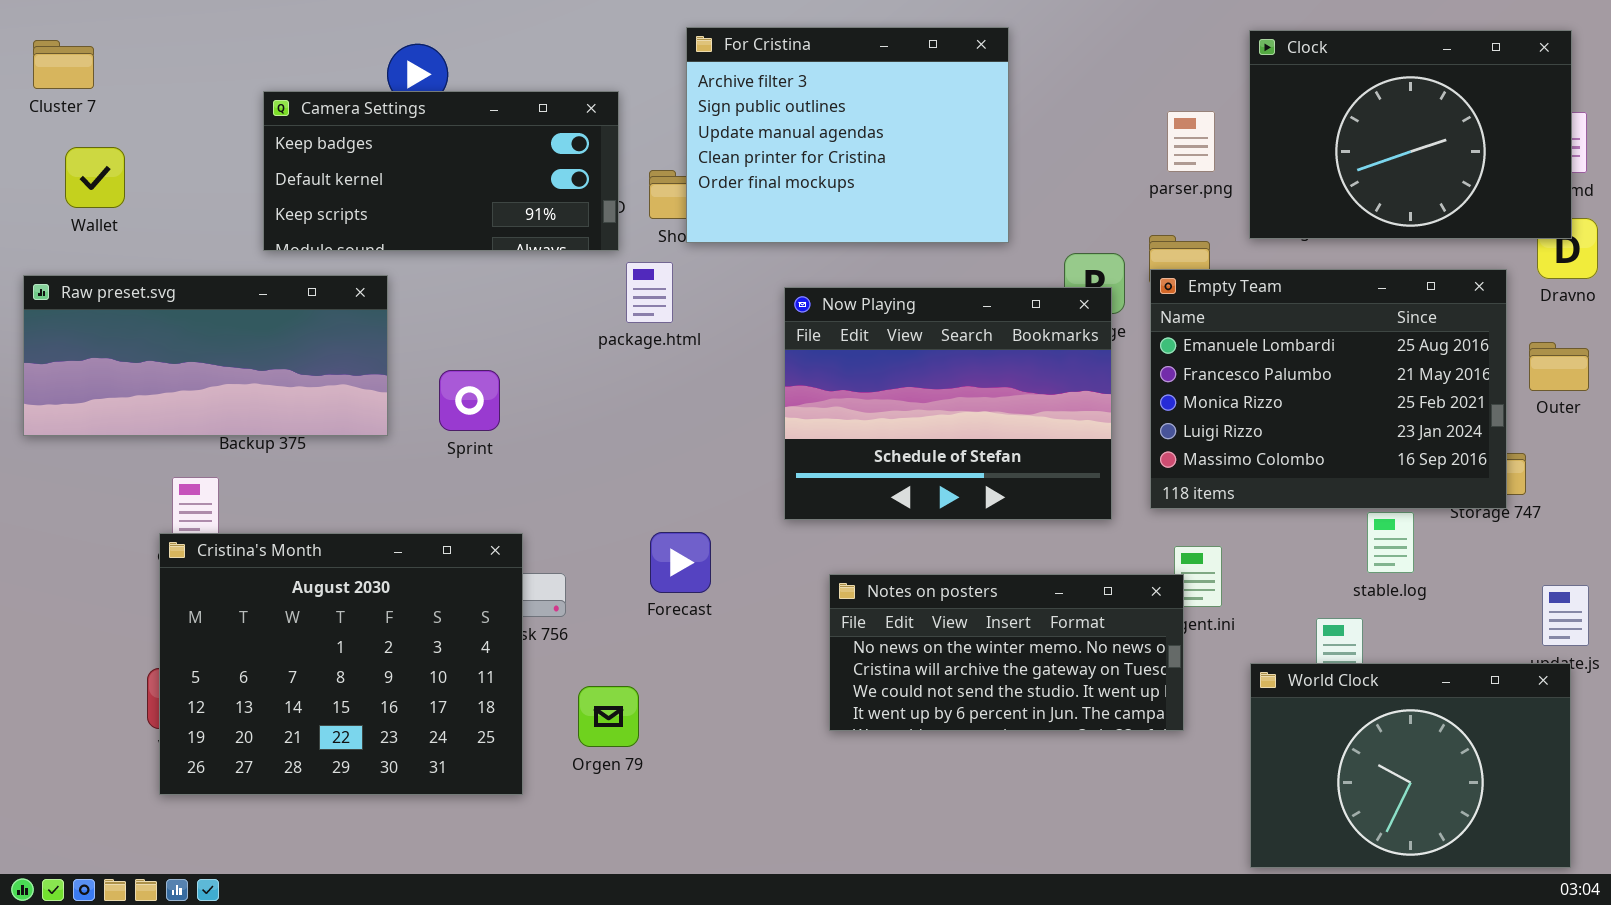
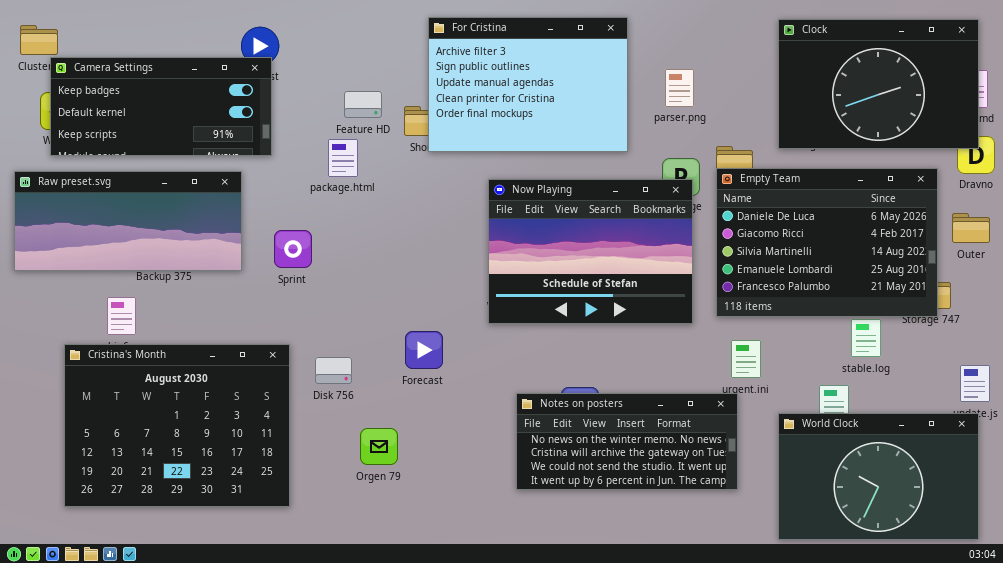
Camera Settings: [263,91,619,251] -> [50,57,272,156], moved
parser.png: [1167,111,1215,172] -> [665,69,694,107], moved
package.html: [626,262,673,323] -> [328,139,358,177], moved
Empty Team: [1150,269,1507,509] -> [716,168,938,317], scrolled up 3 rows
Cristina's Month: [159,533,523,795] -> [64,344,290,507], moved
Notes on posters: [829,574,1184,731] -> [516,393,738,490], moved

